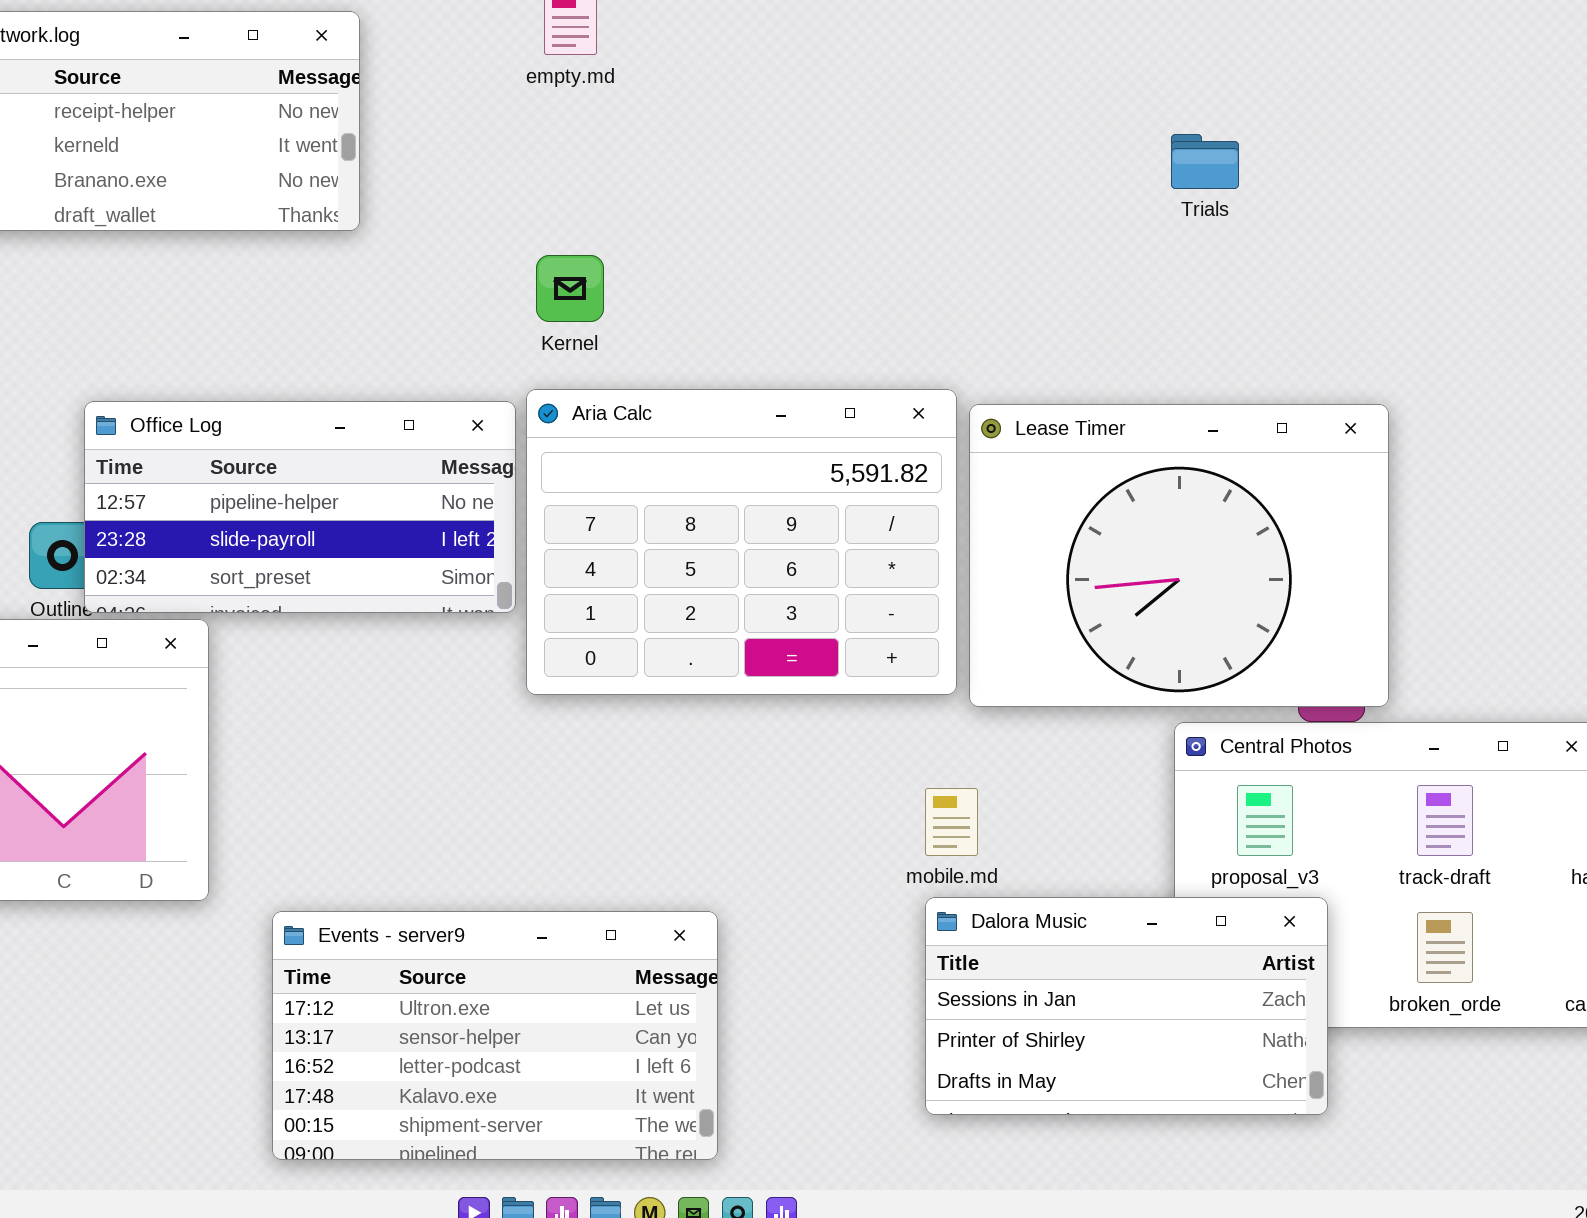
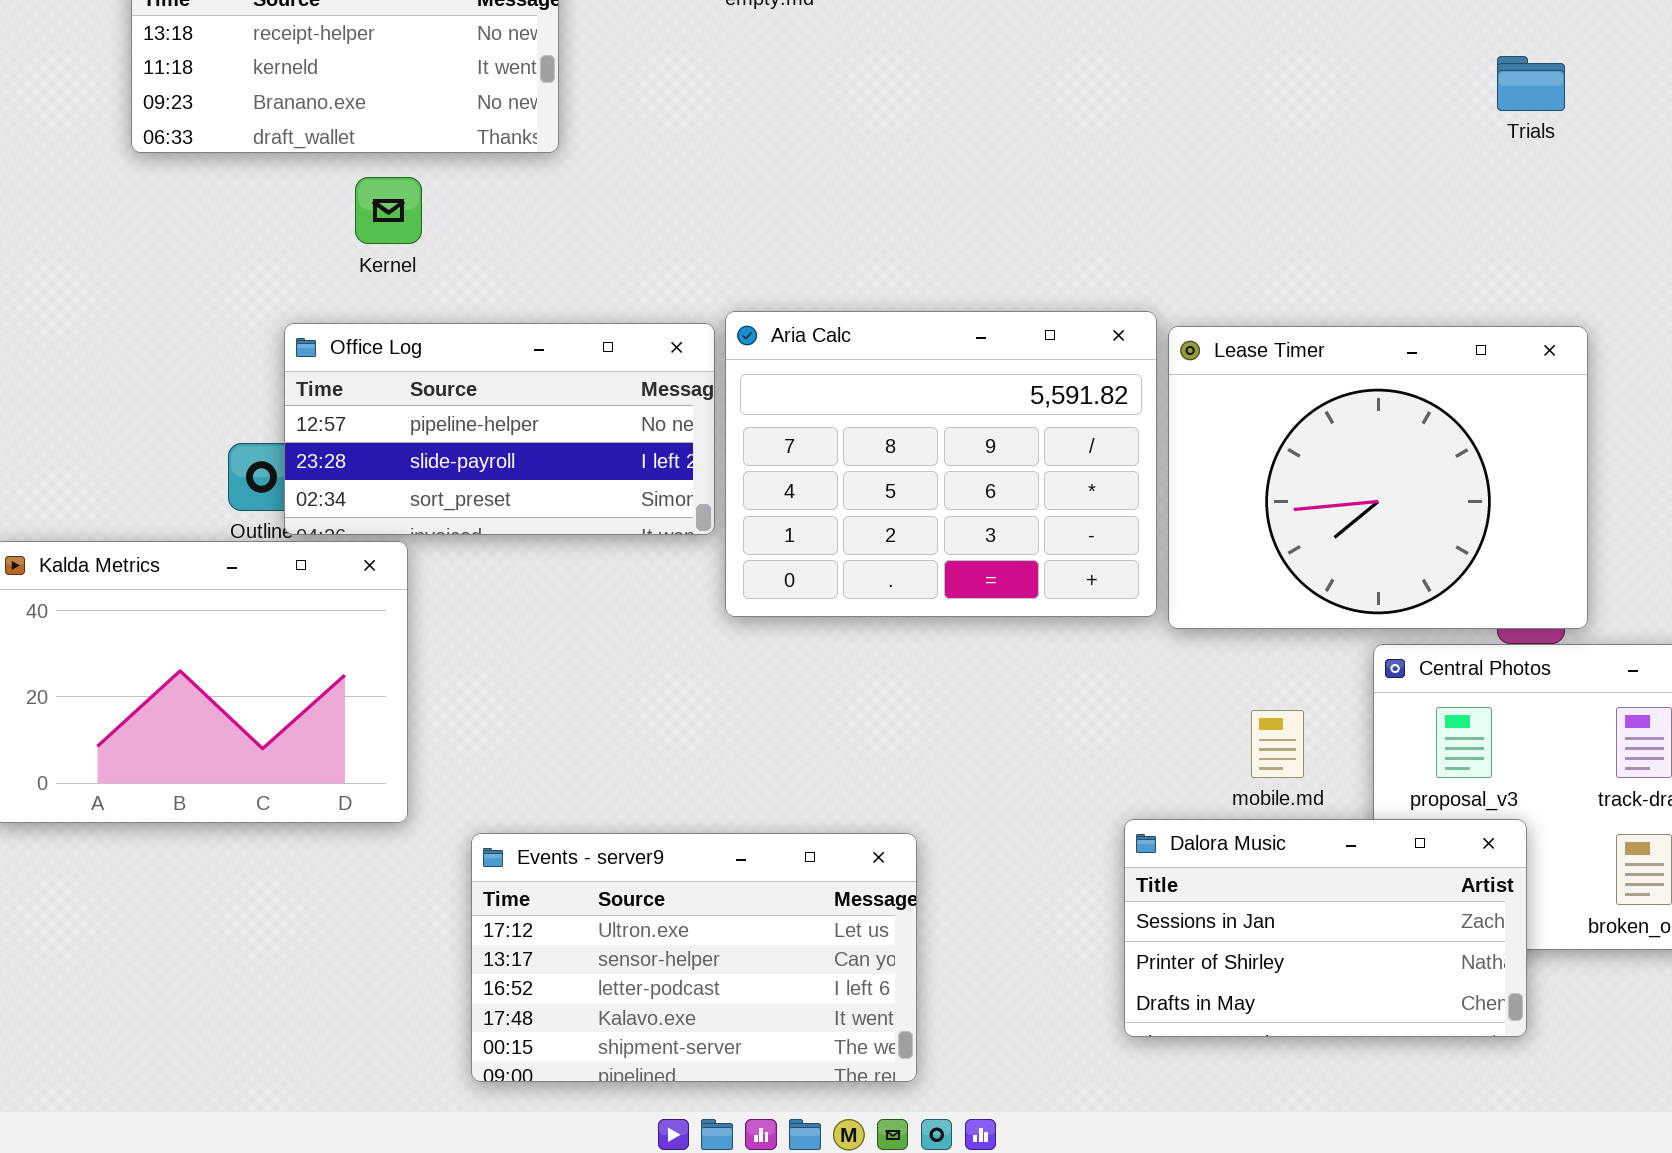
Trials: [1171,134,1239,189] -> [1497,56,1565,111], moved
Kernel: [536,255,604,322] -> [355,177,422,244], moved
mobile.md: [925,788,978,856] -> [1251,710,1304,778], moved

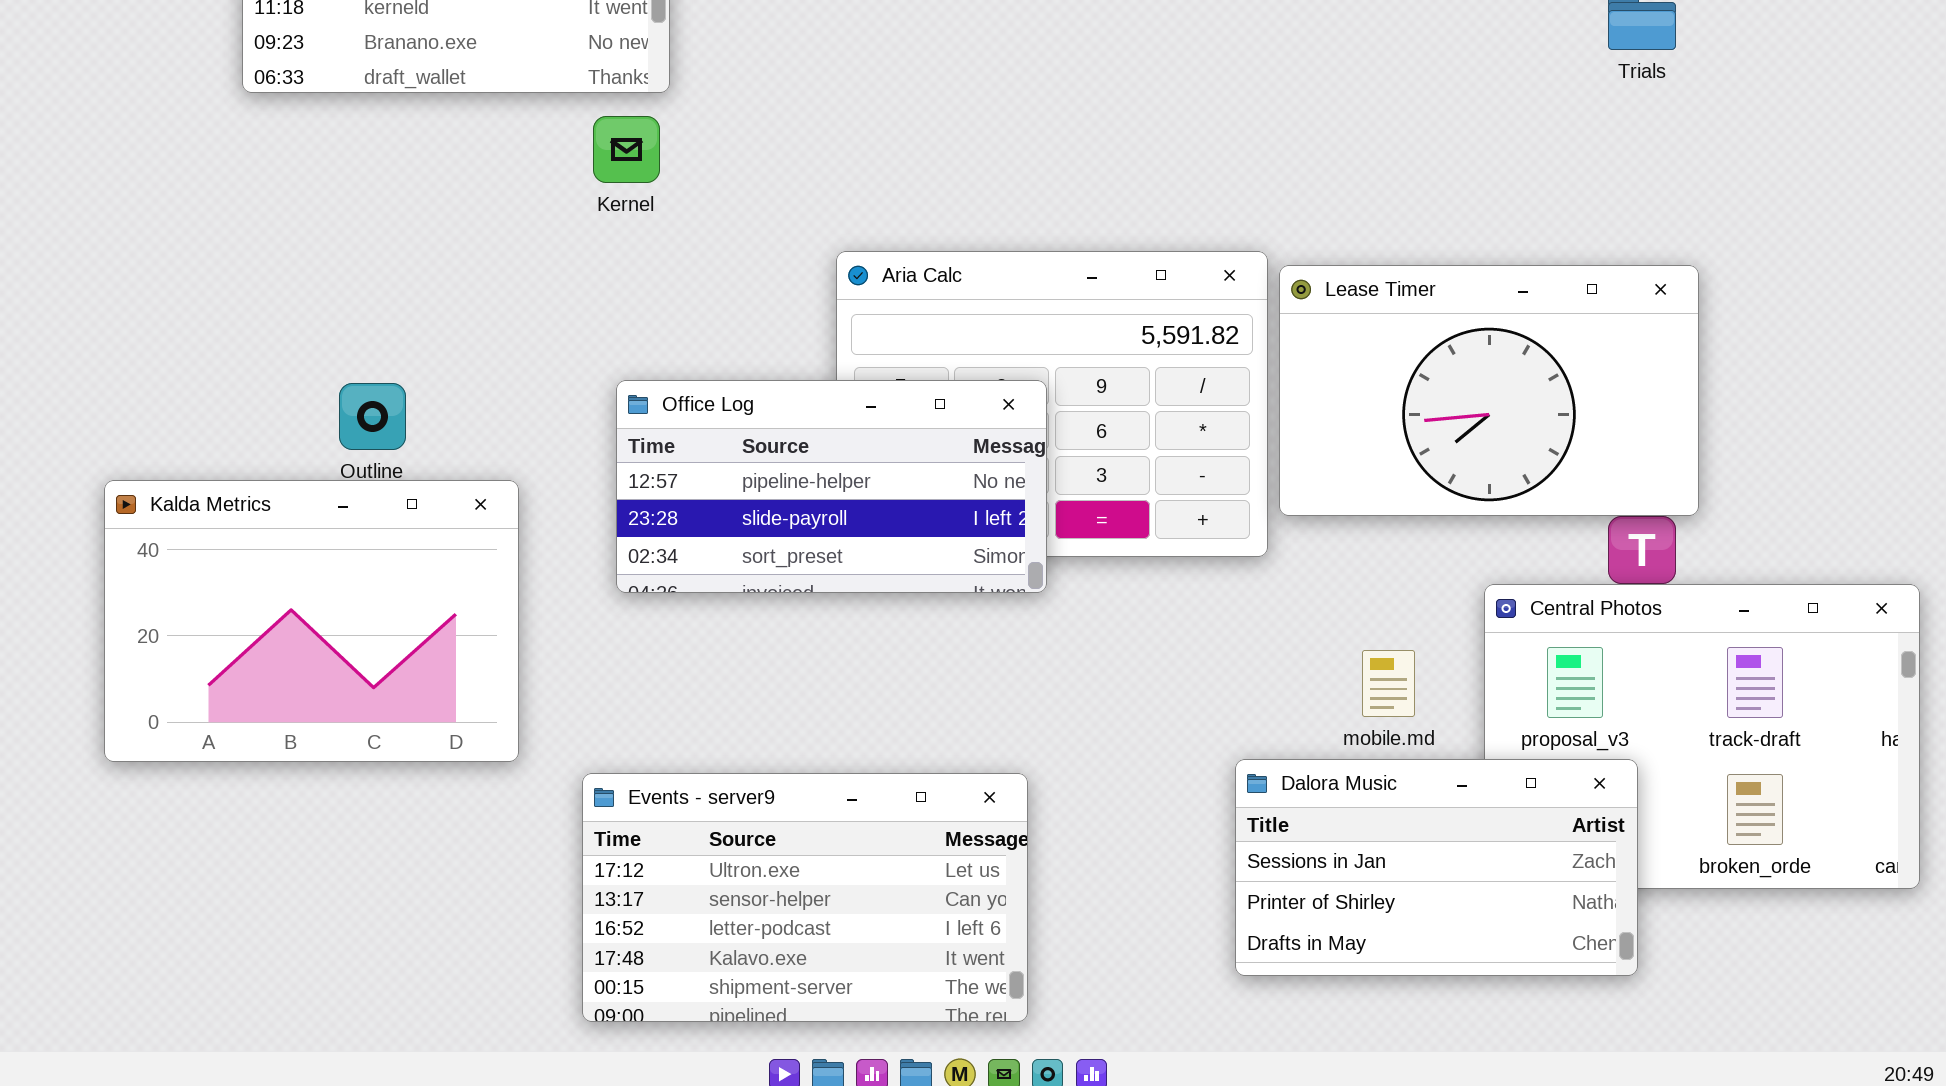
Kernel: [355,177,422,244] -> [593,116,660,183], moved
Office Log: [284,323,715,535] -> [616,380,1047,593], moved
Lease Timer: [1168,326,1588,629] -> [1279,265,1699,516], resized

